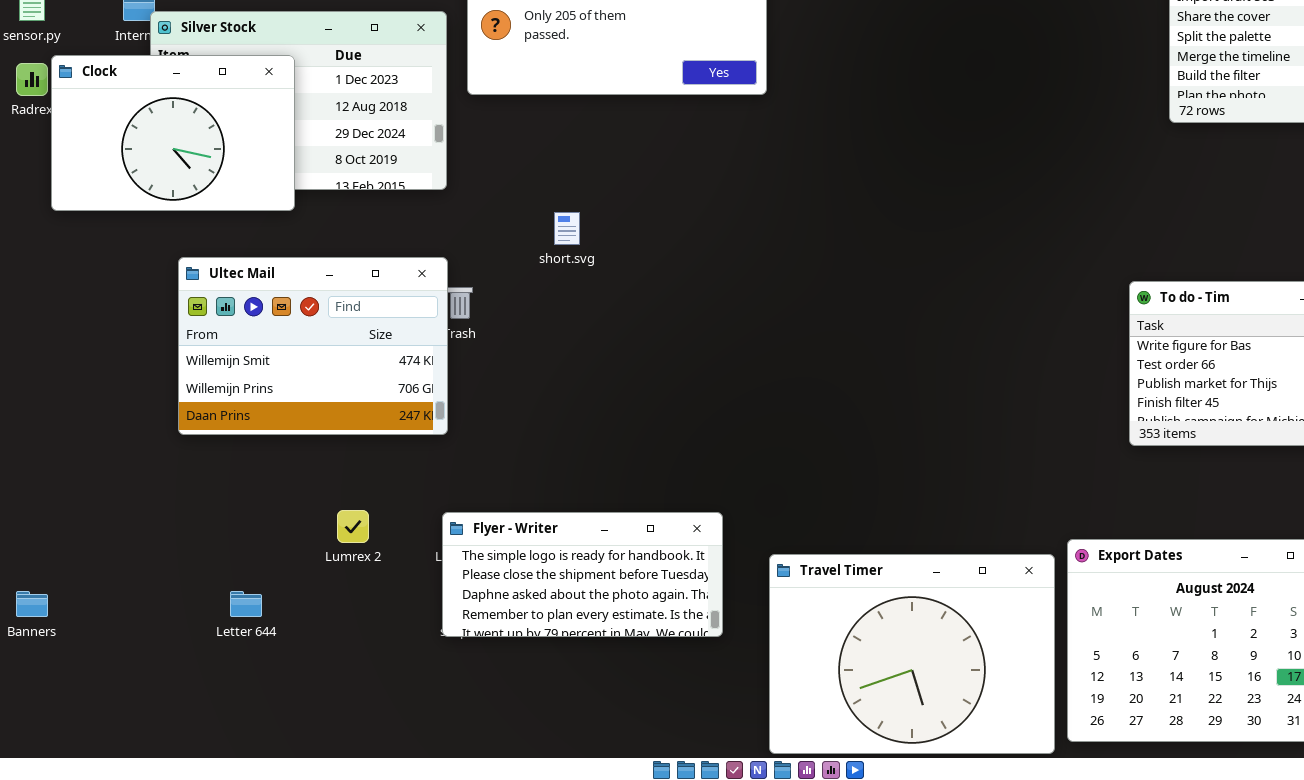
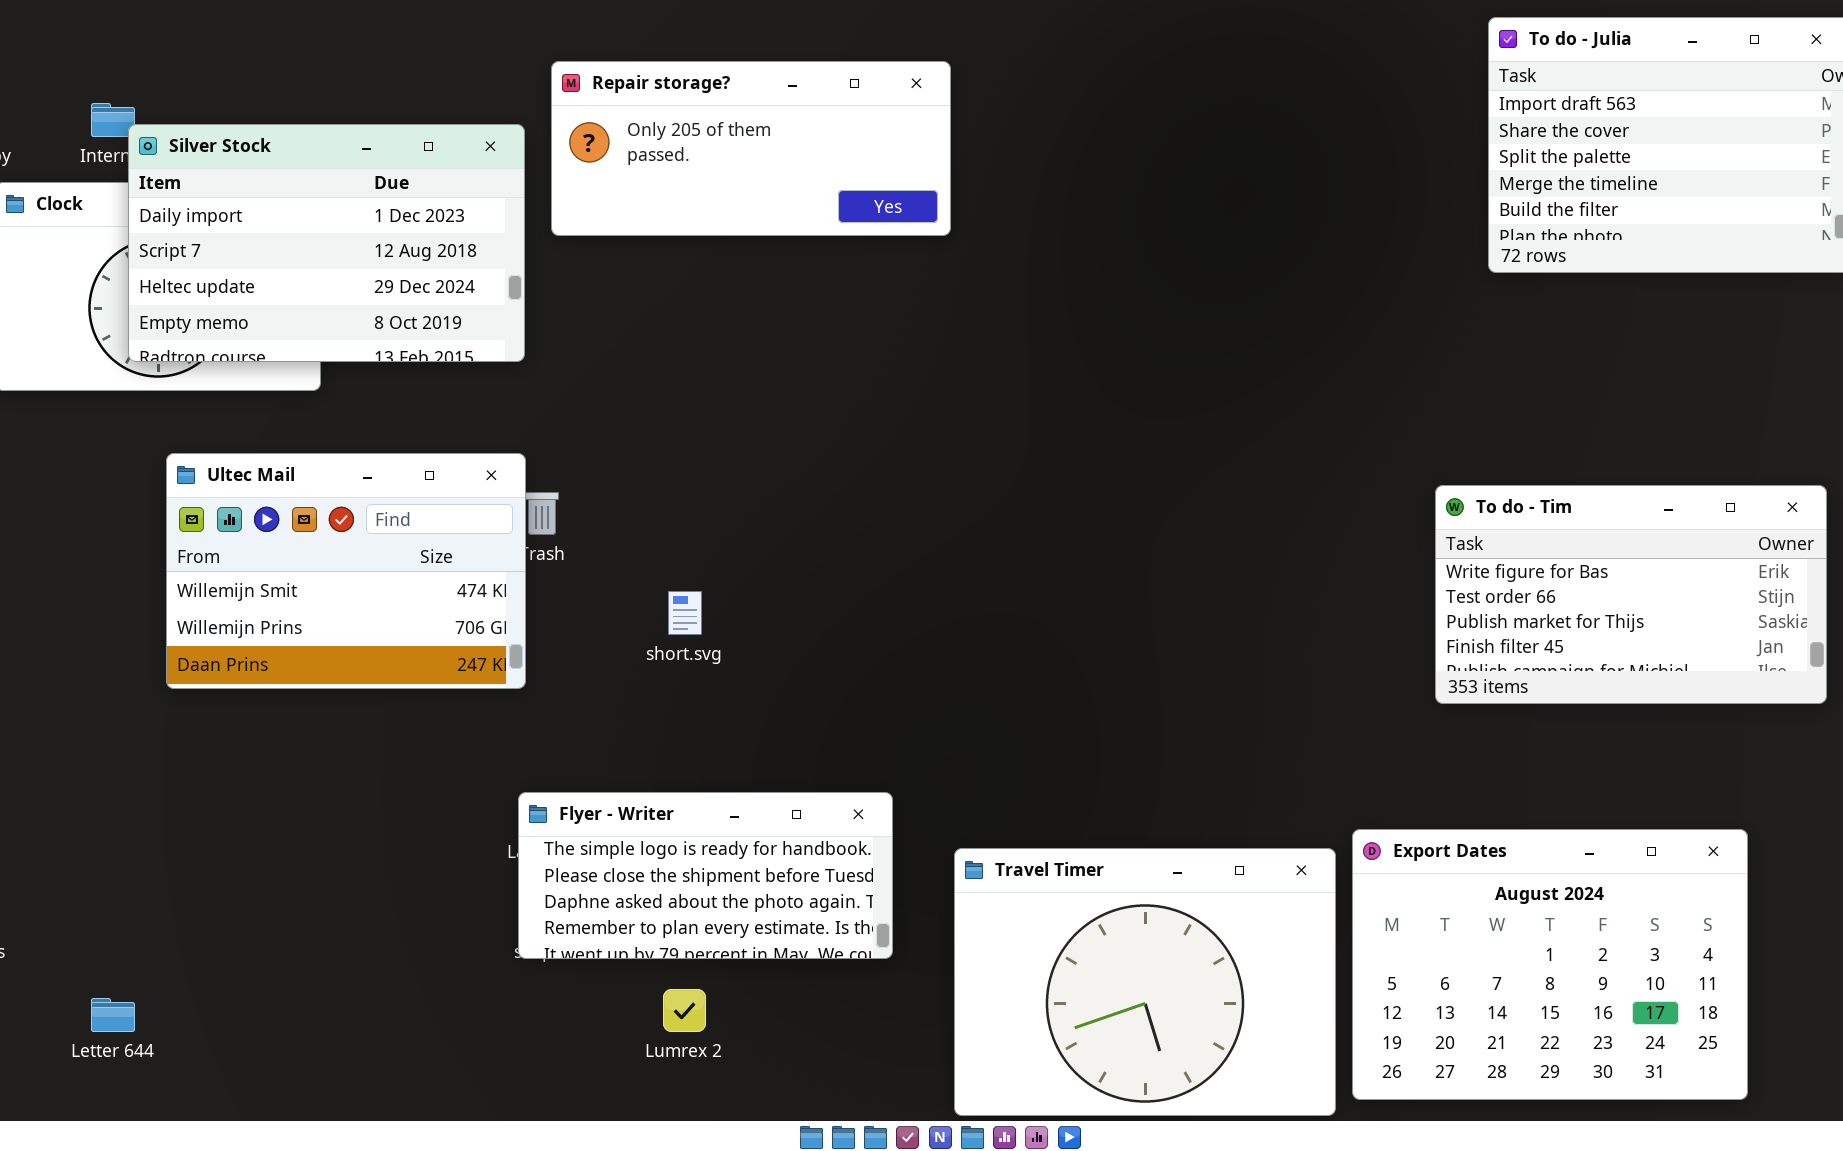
Silver Stock: [150,11,447,190] -> [128,124,525,362], raised
short.svg: [554,212,580,245] -> [668,591,702,635], moved
Lumrex 2: [337,510,369,543] -> [663,989,706,1032], moved
Letter 644: [230,591,262,617] -> [91,998,135,1032], moved

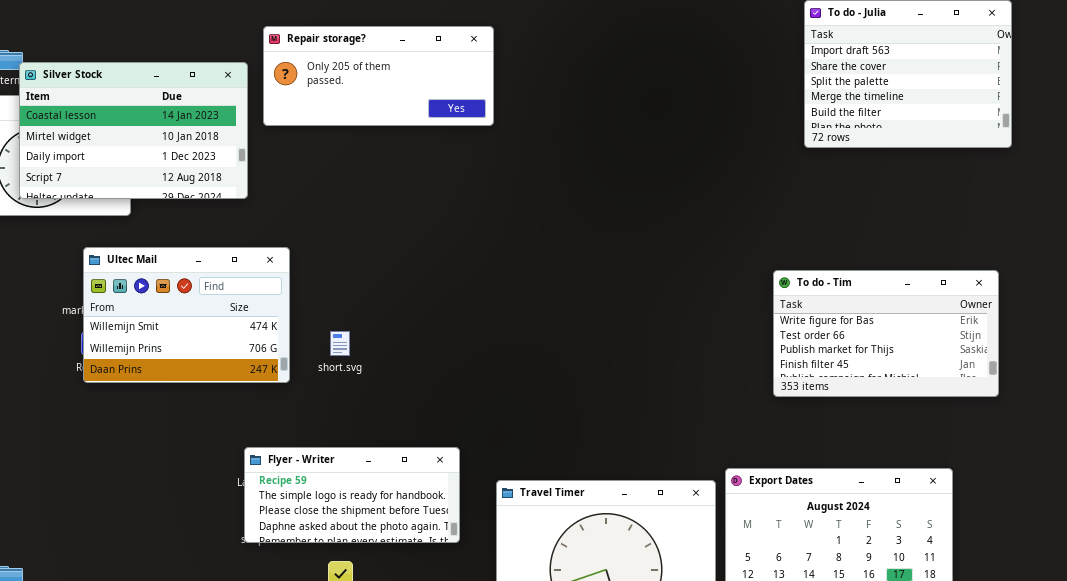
Silver Stock: [128,124,525,362] -> [19,62,248,199], scrolled up 2 rows
Ultec Mail: [166,453,526,689] -> [83,247,290,383], moved
Flyer - Writer: [518,792,893,959] -> [244,447,460,543], scrolled up 1 row

